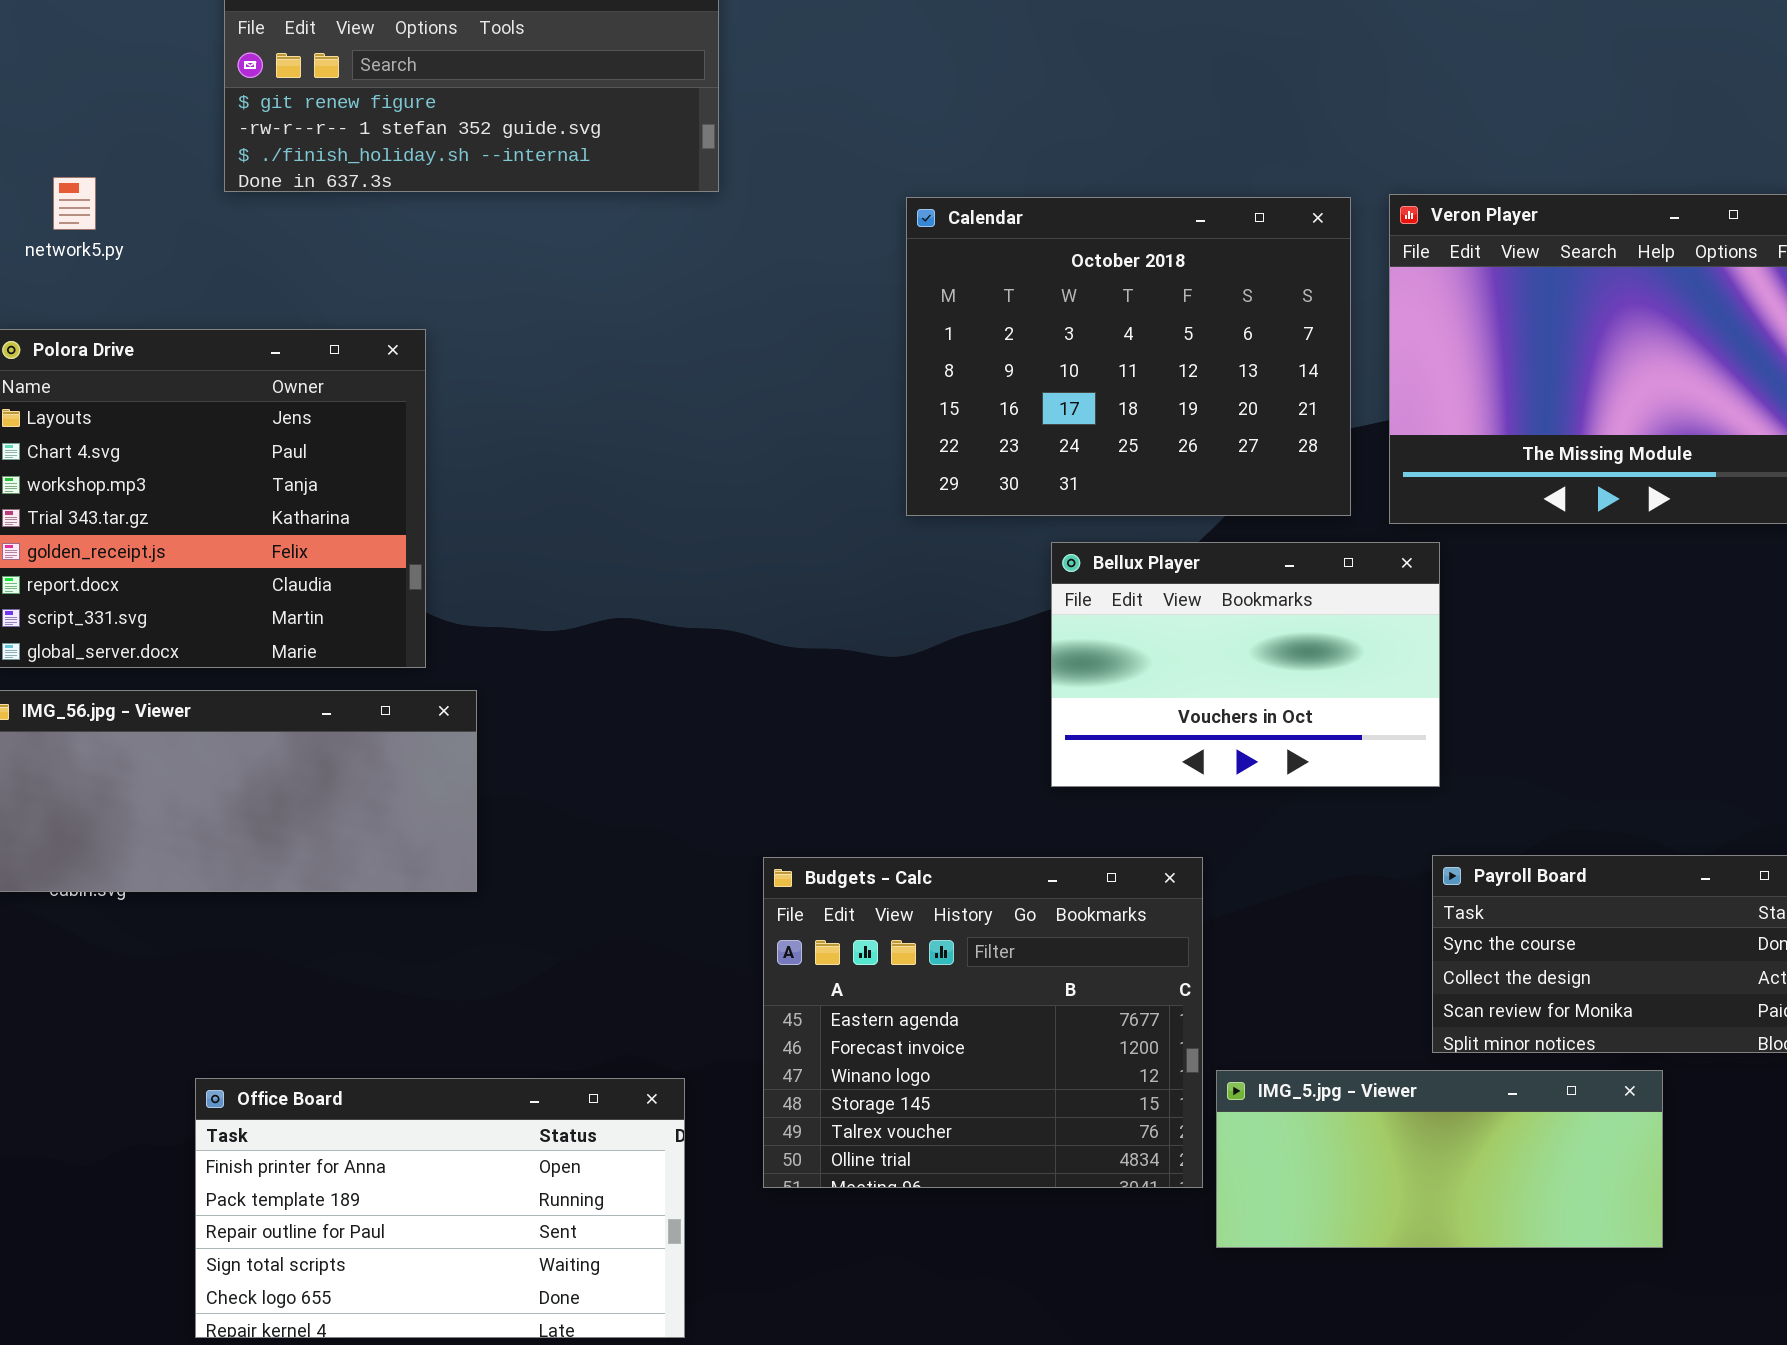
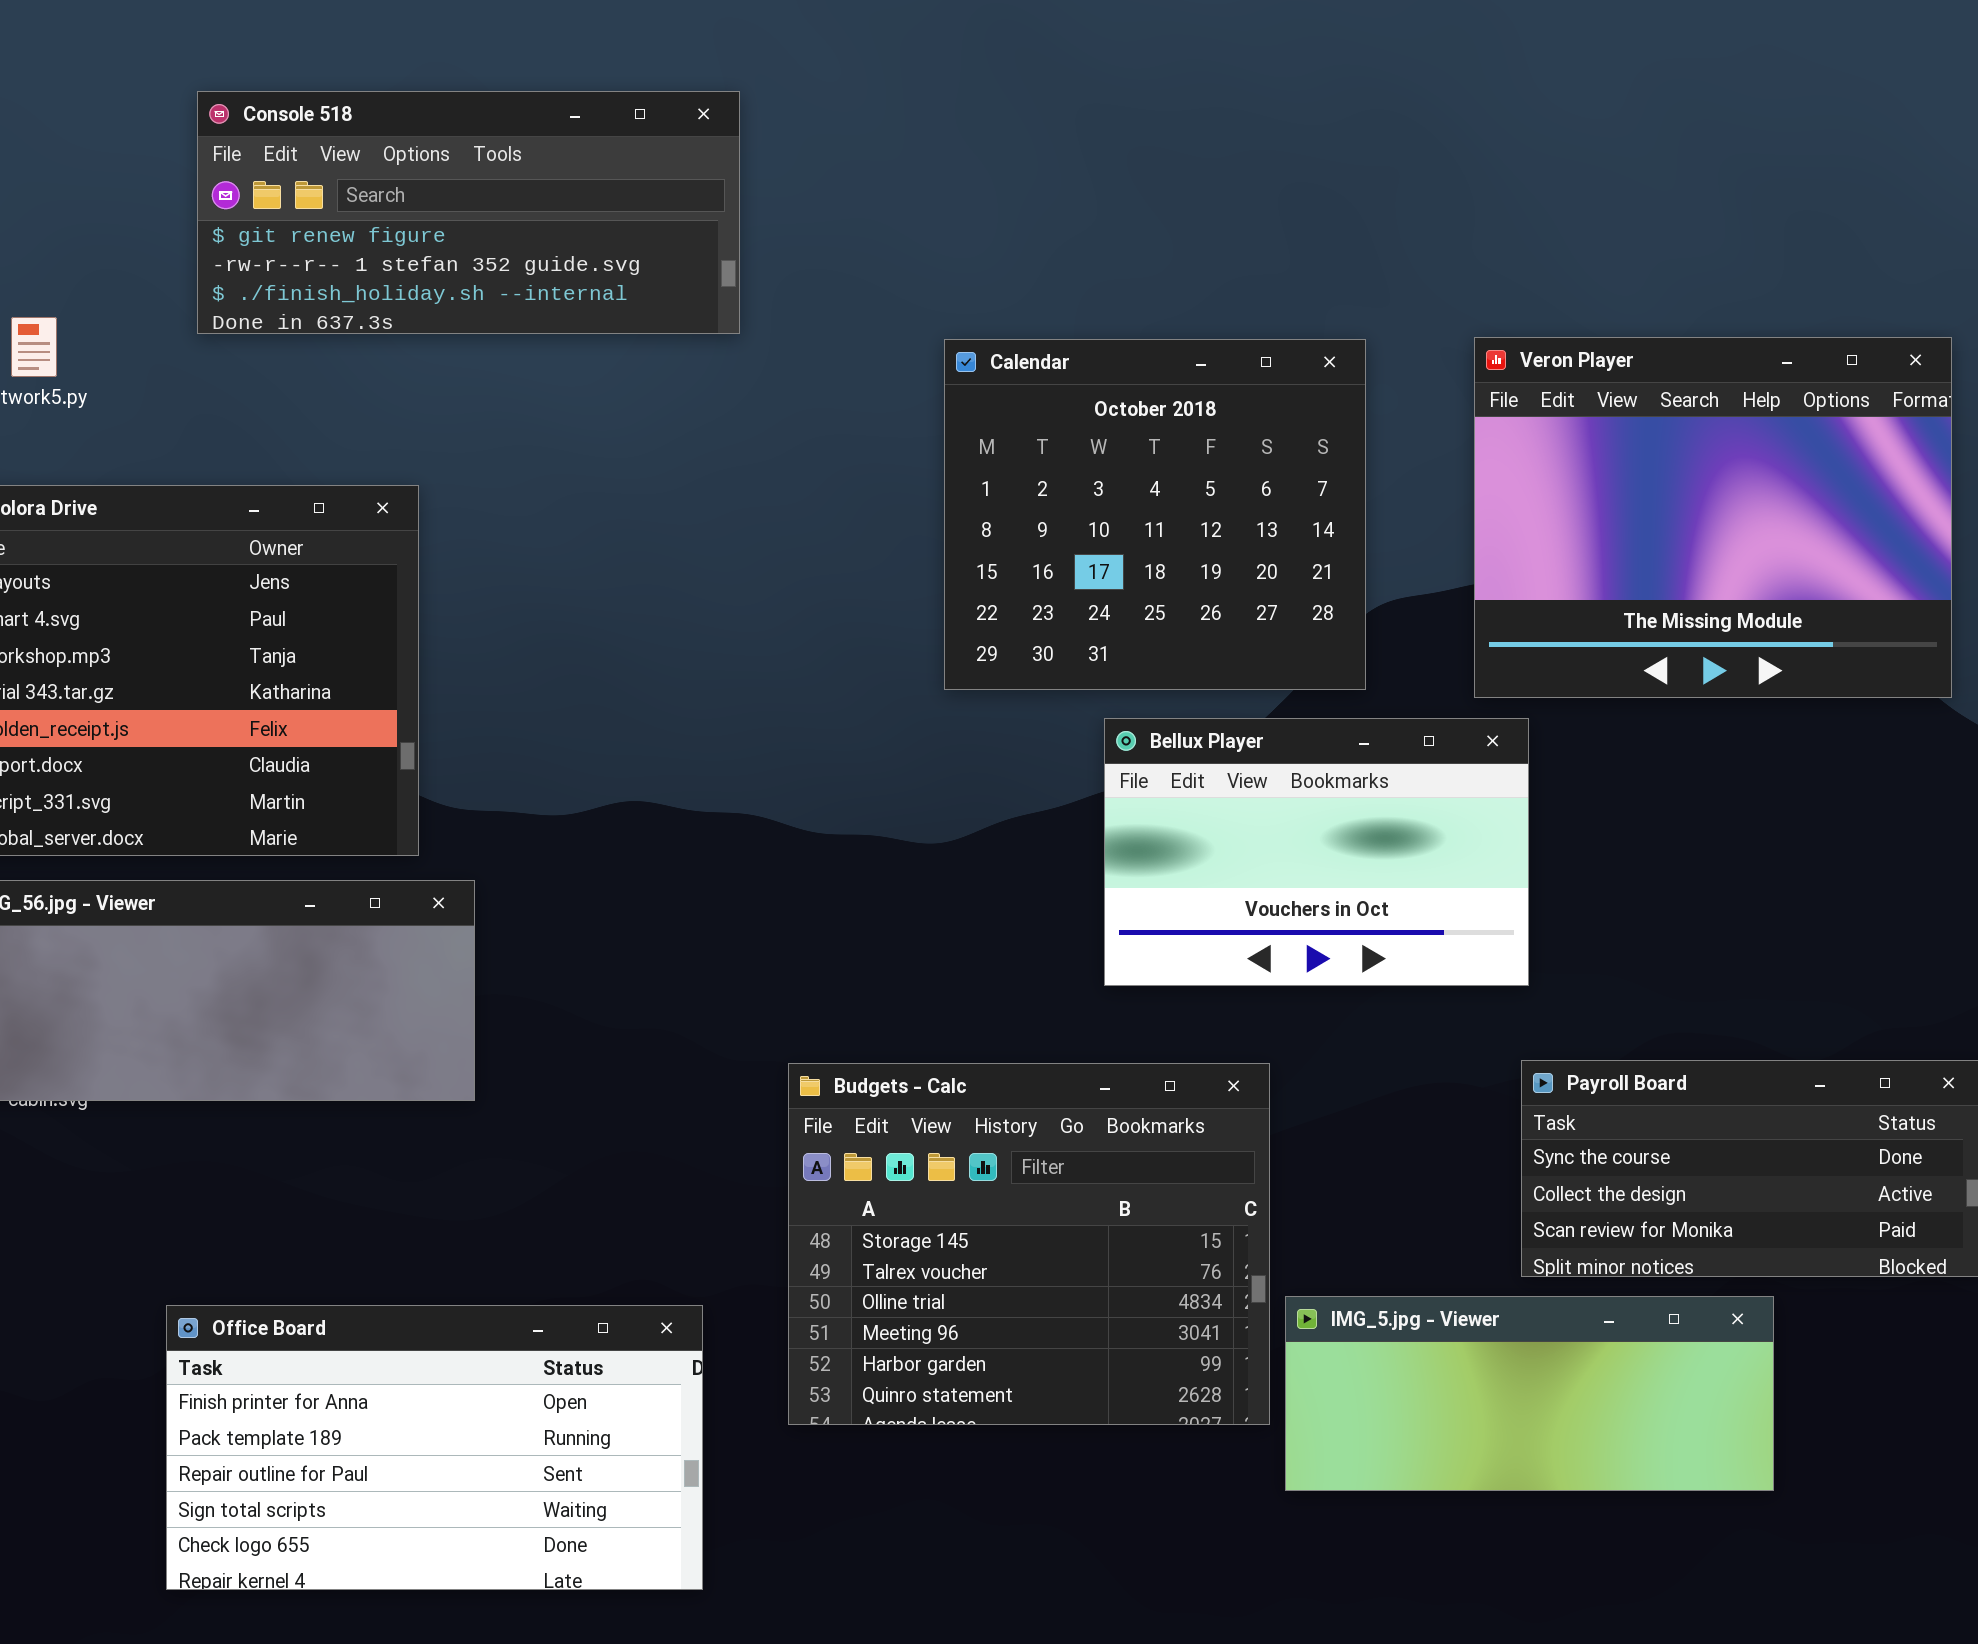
Calendar: [906,197,1351,516] -> [944,339,1366,690], resized
Budgets - Calc: [763,857,1203,1188] -> [788,1063,1270,1425], scrolled down 3 rows

